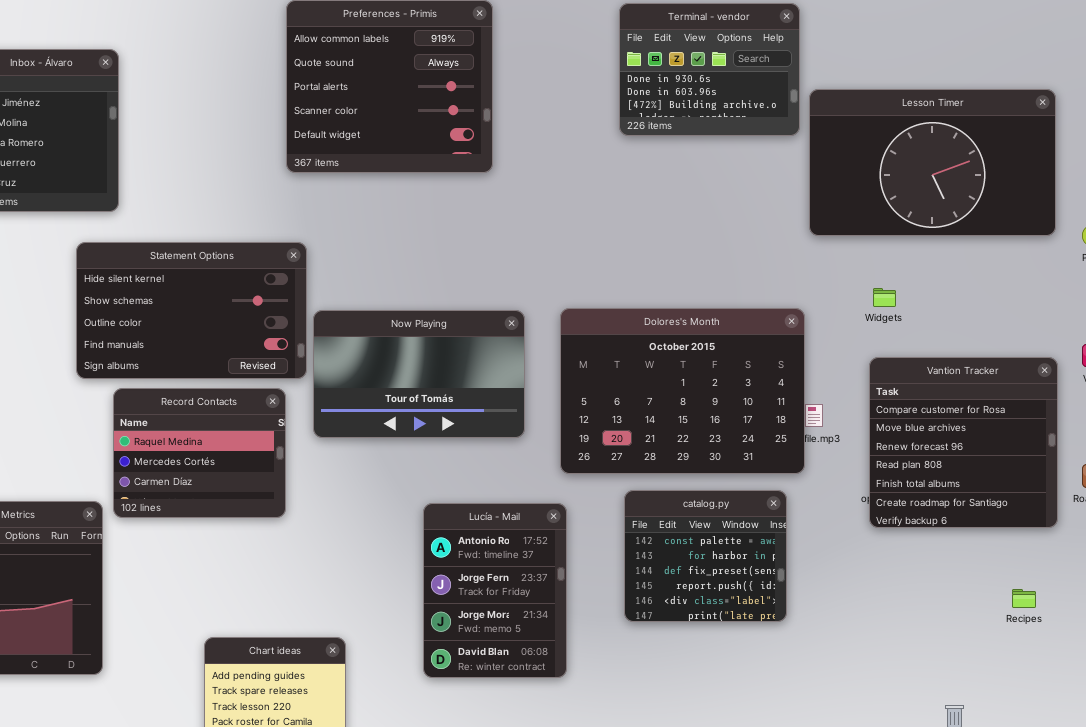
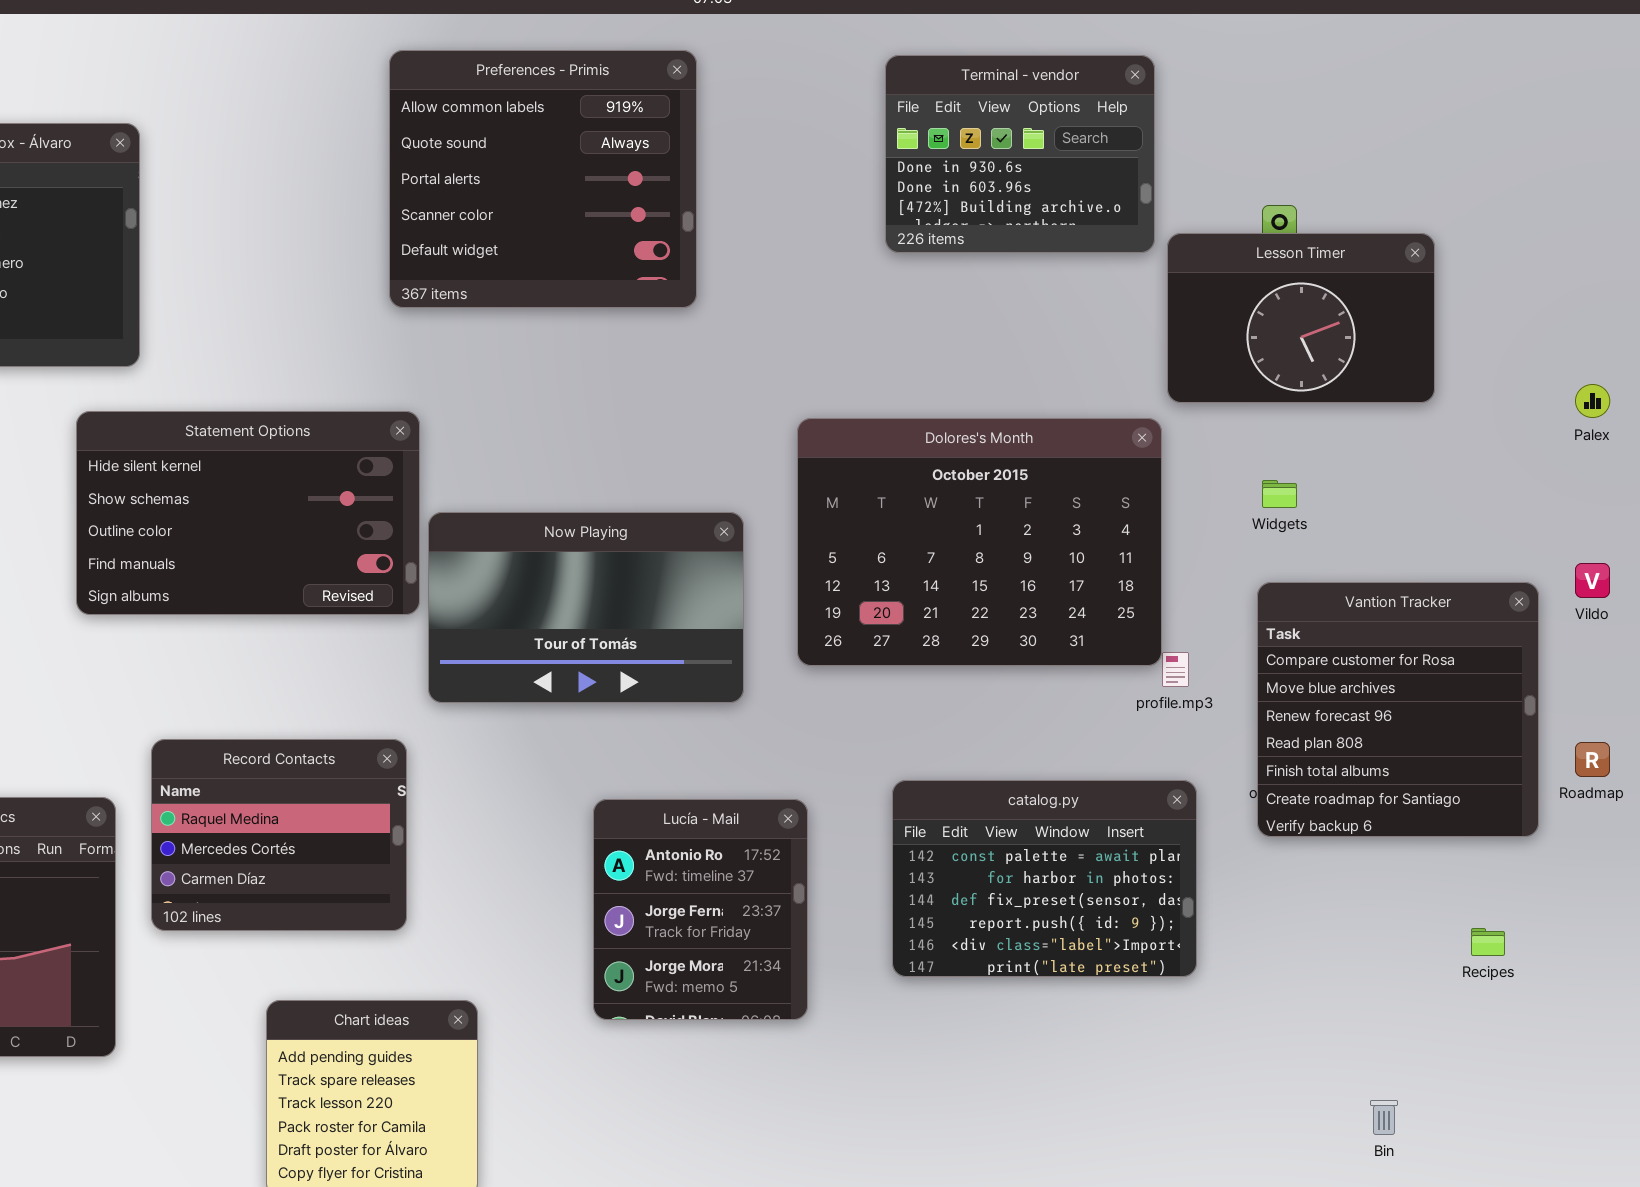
Lesson Timer: [809,89,1056,236] -> [1167,233,1435,403], resized
Dolores's Month: [560,308,805,474] -> [797,418,1162,666], moved
Record Contacts: [113,388,286,518] -> [151,739,407,931], moved
catalog.py: [624,490,787,622] -> [892,780,1197,977], resized
Lucía - Mail: [423,503,567,678] -> [593,799,808,1020], resized

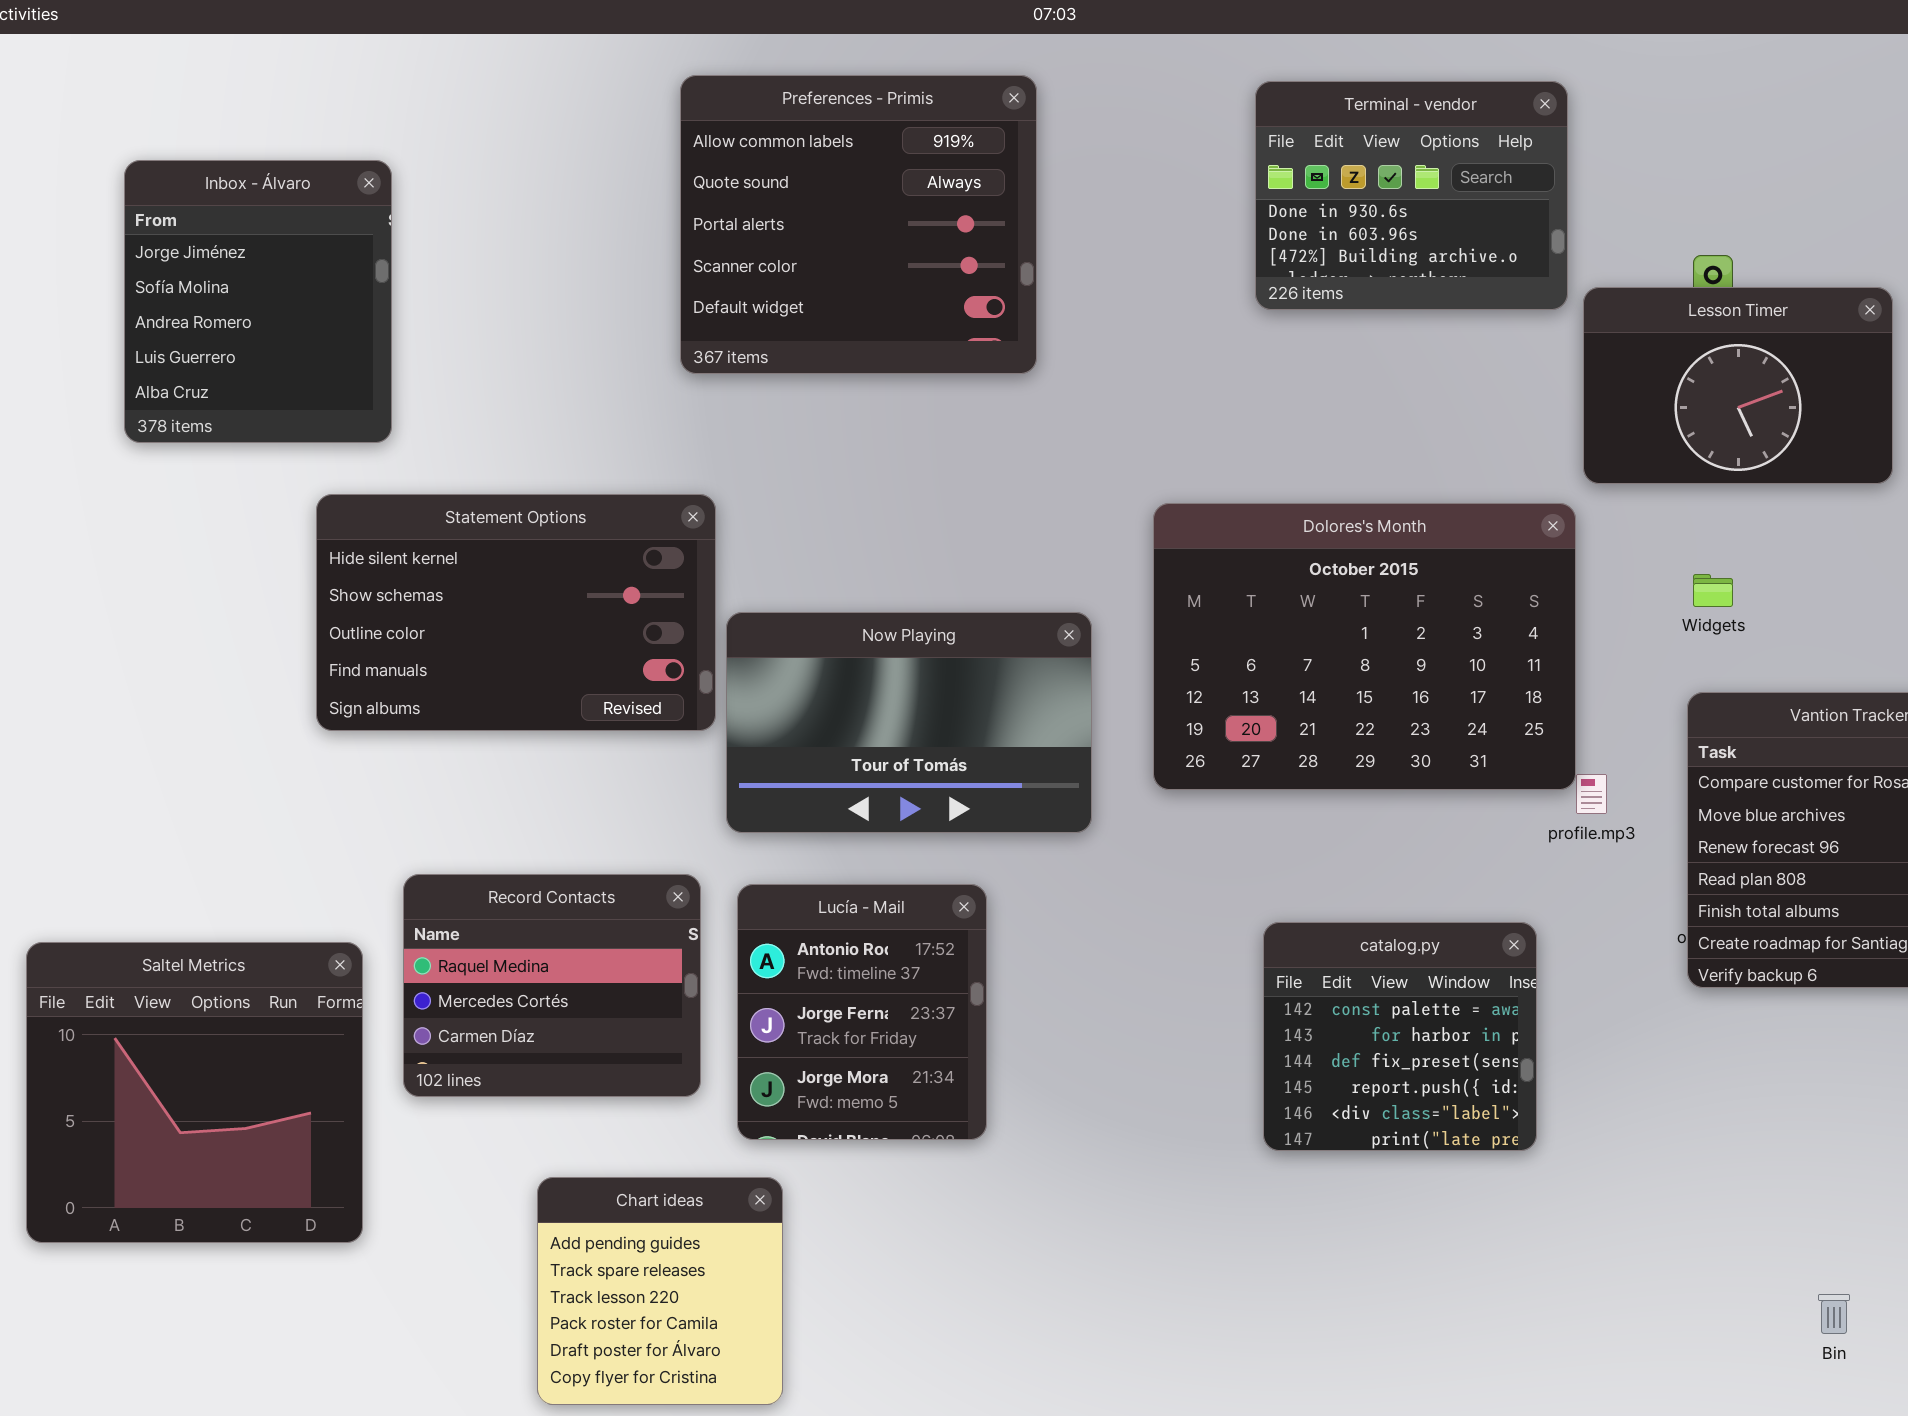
catalog.py: [892,780,1197,977] -> [1263,922,1537,1151], resized
Lucía - Mail: [593,799,808,1020] -> [737,884,987,1140], moved

